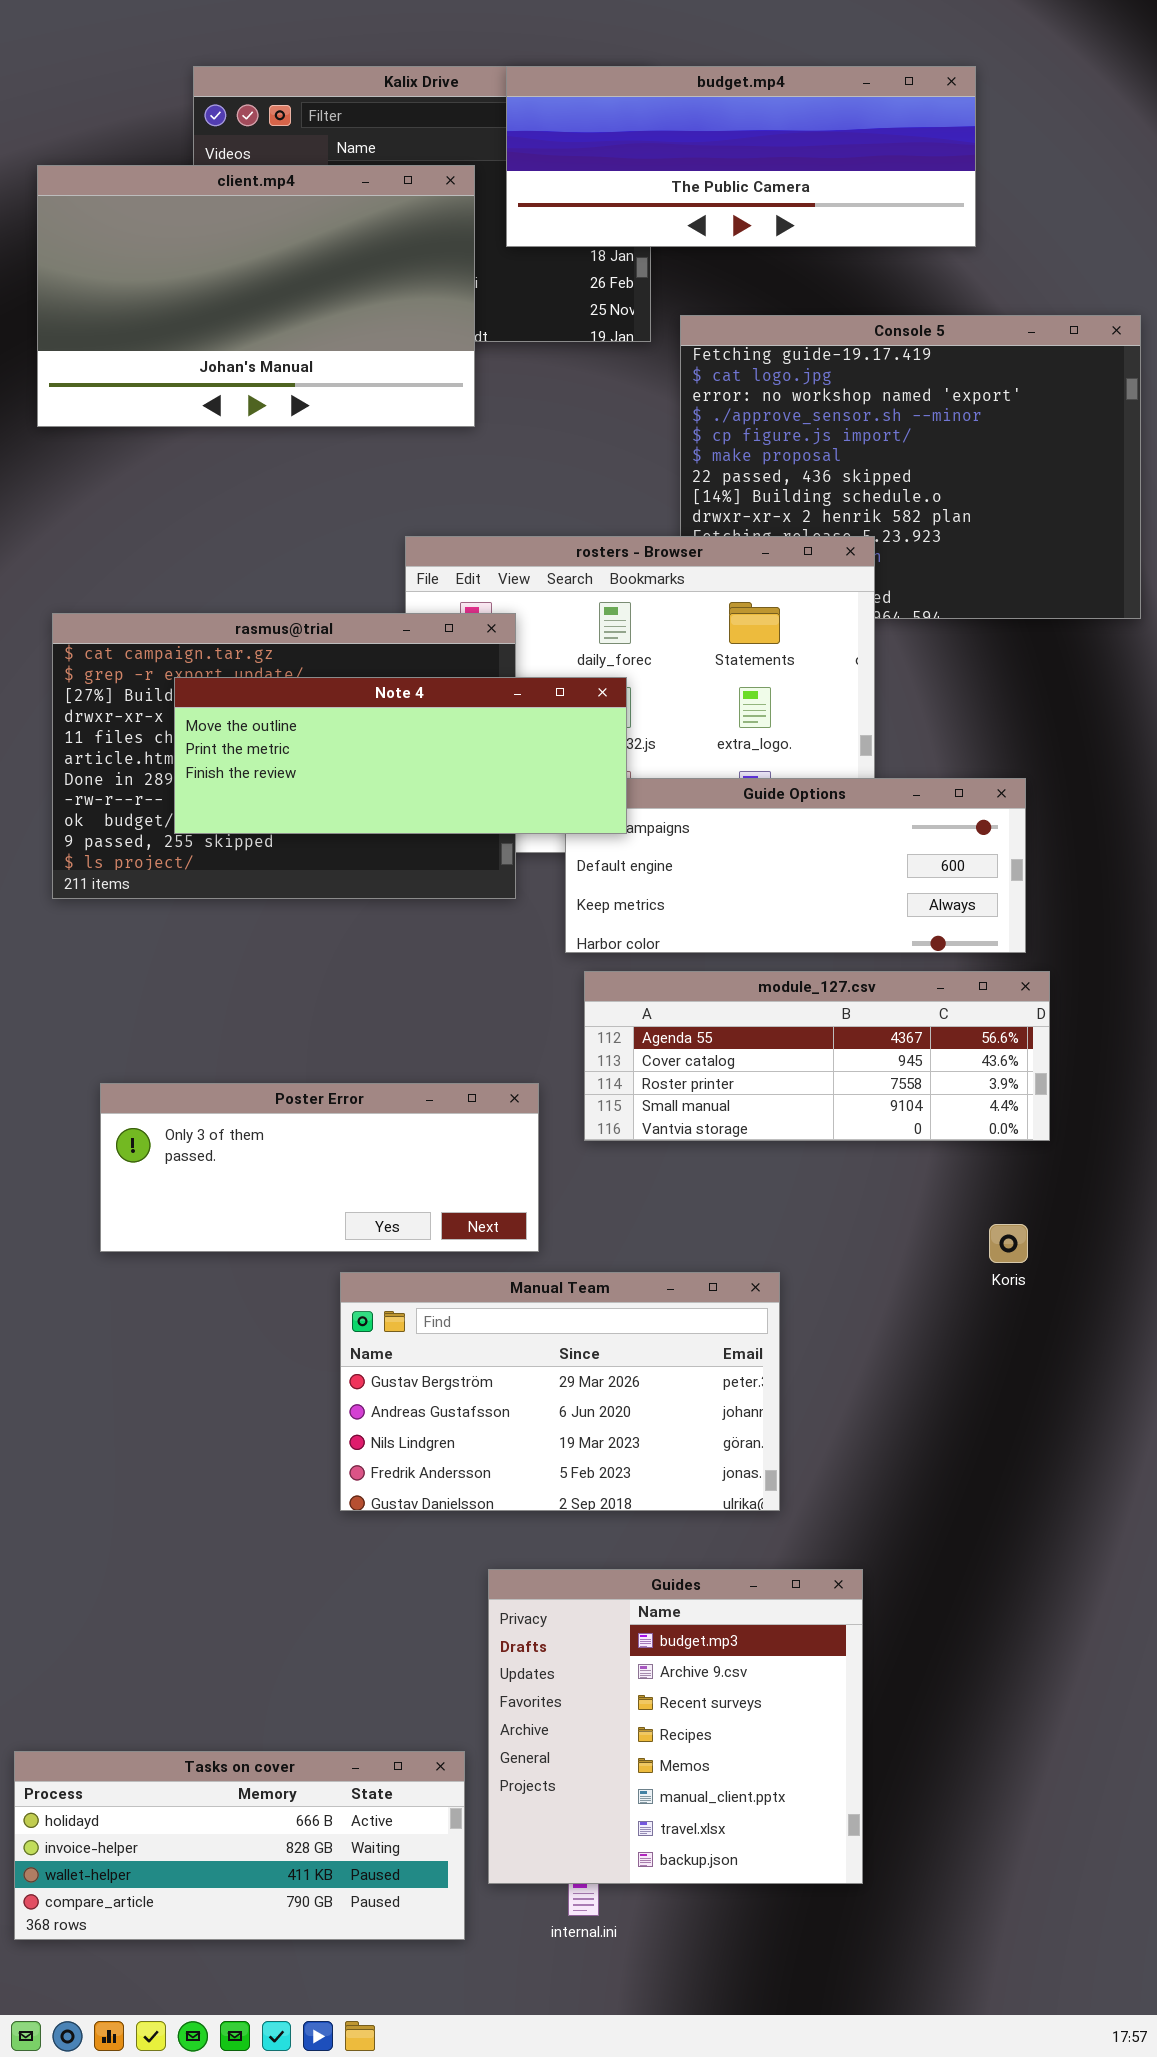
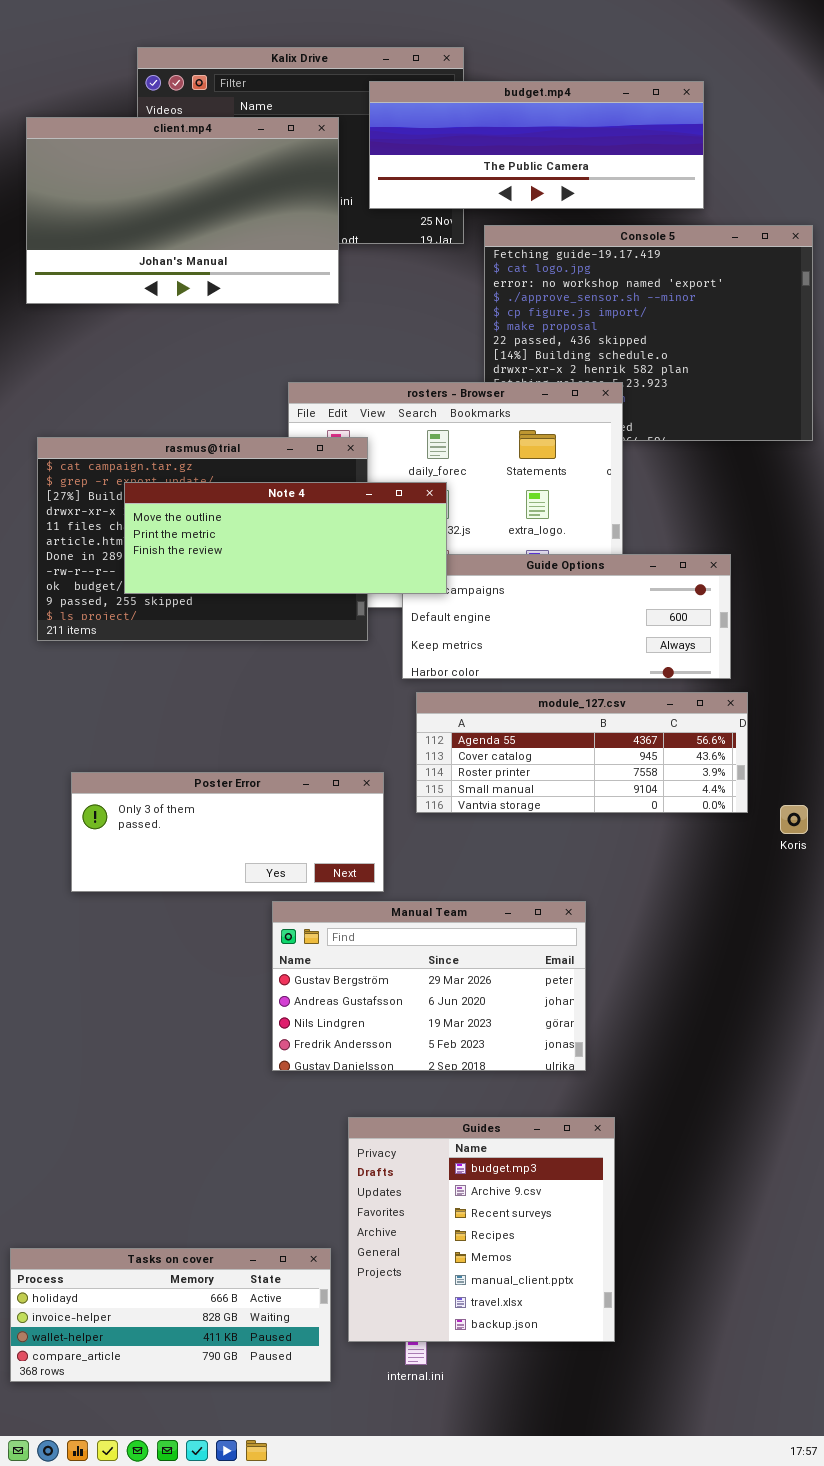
budget.mp4: [506,66,976,247] -> [369,81,704,209], moved
Koris: [989,1224,1028,1263] -> [780,805,808,834], moved
Manual Team: [340,1272,780,1511] -> [272,901,586,1071], moved

